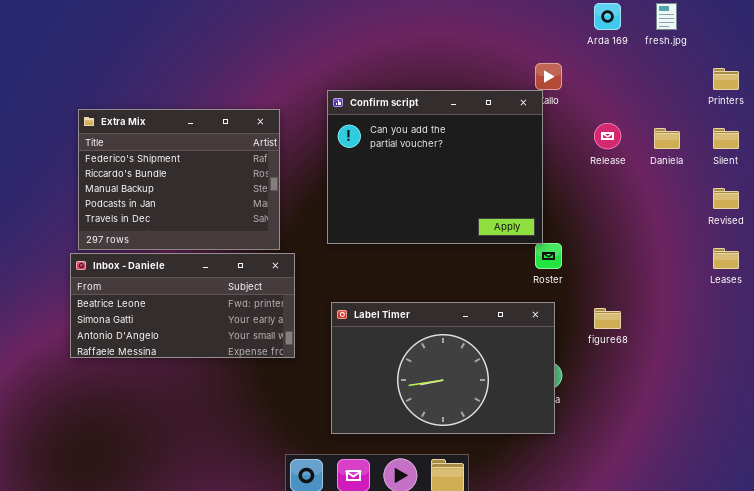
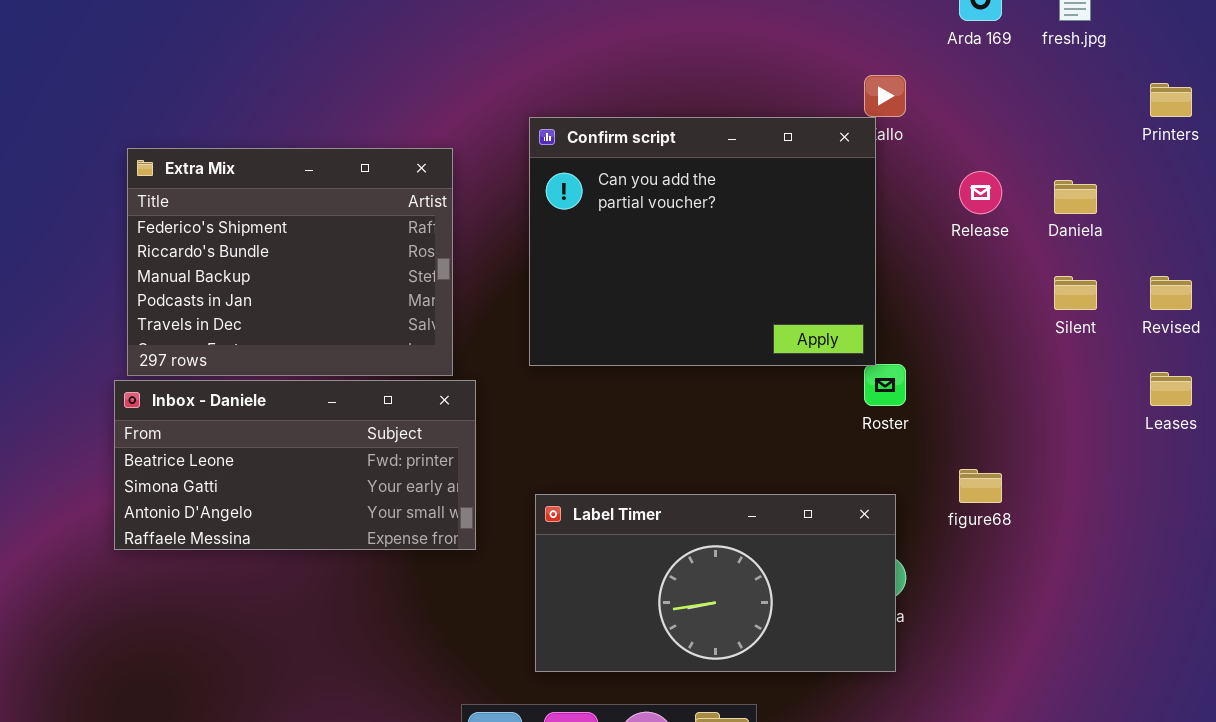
Silent: [713,128,739,149] -> [1054,276,1097,310], moved
Label Timer: [331,302,555,434] -> [535,494,896,672], resized

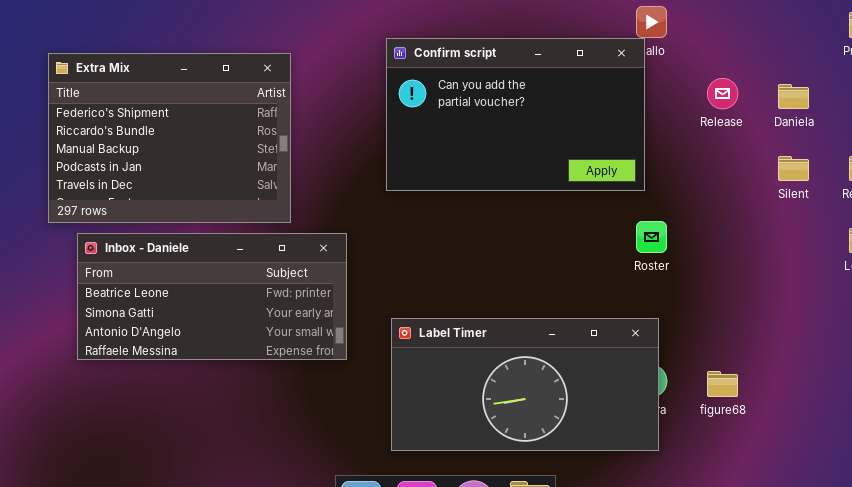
Confirm script: [529,117,876,366] -> [386,38,645,191], resized
Extra Mix: [127,148,453,376] -> [48,53,291,223], moved
figure68: [959,469,1002,503] -> [707,371,738,397], moved

